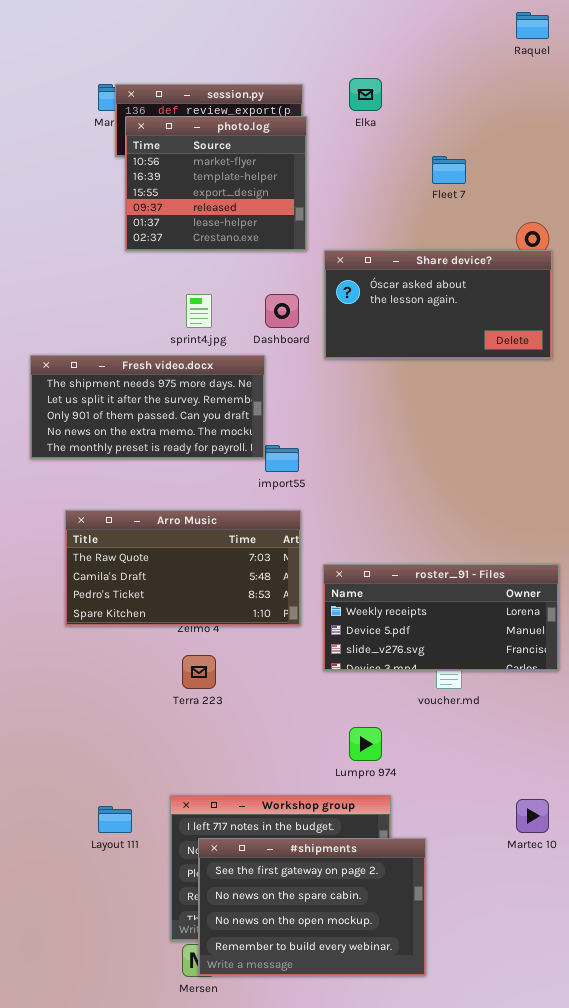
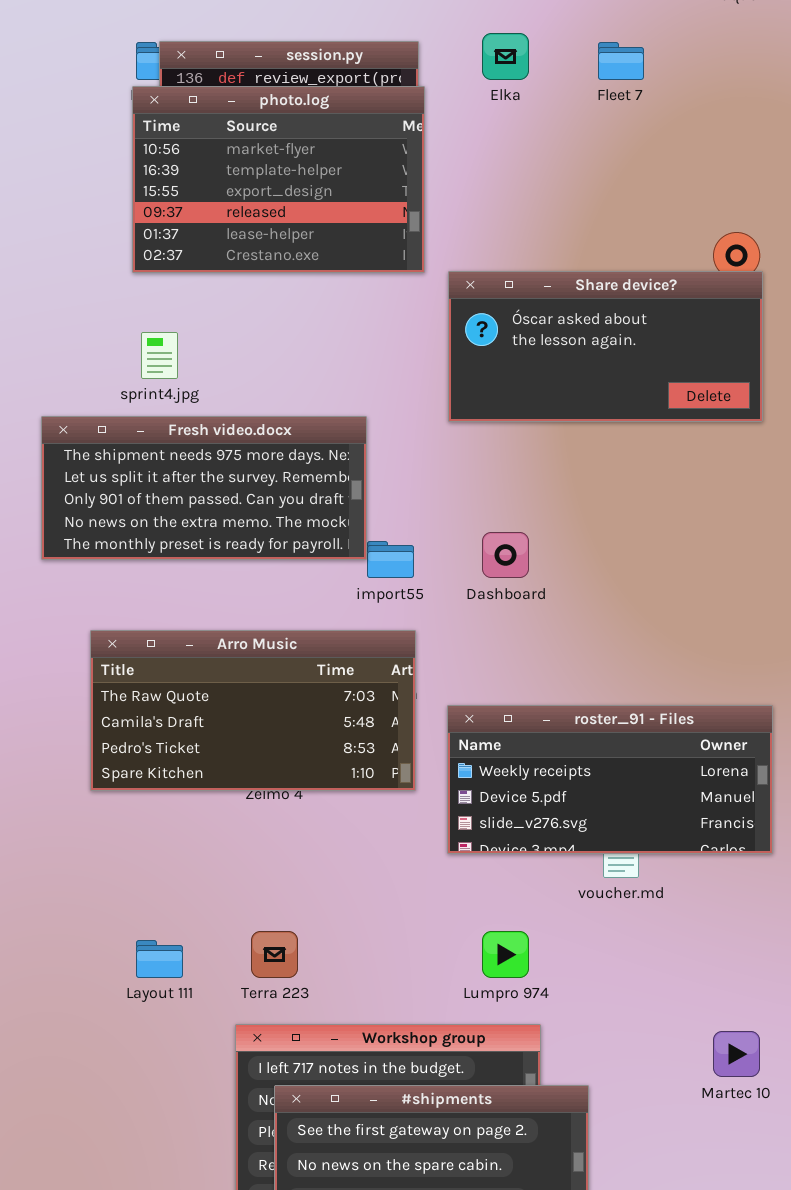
photo.log: [125,116,307,251] -> [132,86,425,273], resized
Fleet 7: [432,156,466,184] -> [598,42,644,80], moved
sprint4.jpg: [186,294,212,328] -> [141,332,178,379], moved
Dashboard: [265,294,299,328] -> [482,532,529,578], moved
Terra 223: [182,655,216,689] -> [251,931,298,978], moved
Layout 111: [98,806,132,833] -> [136,940,183,978], moved

